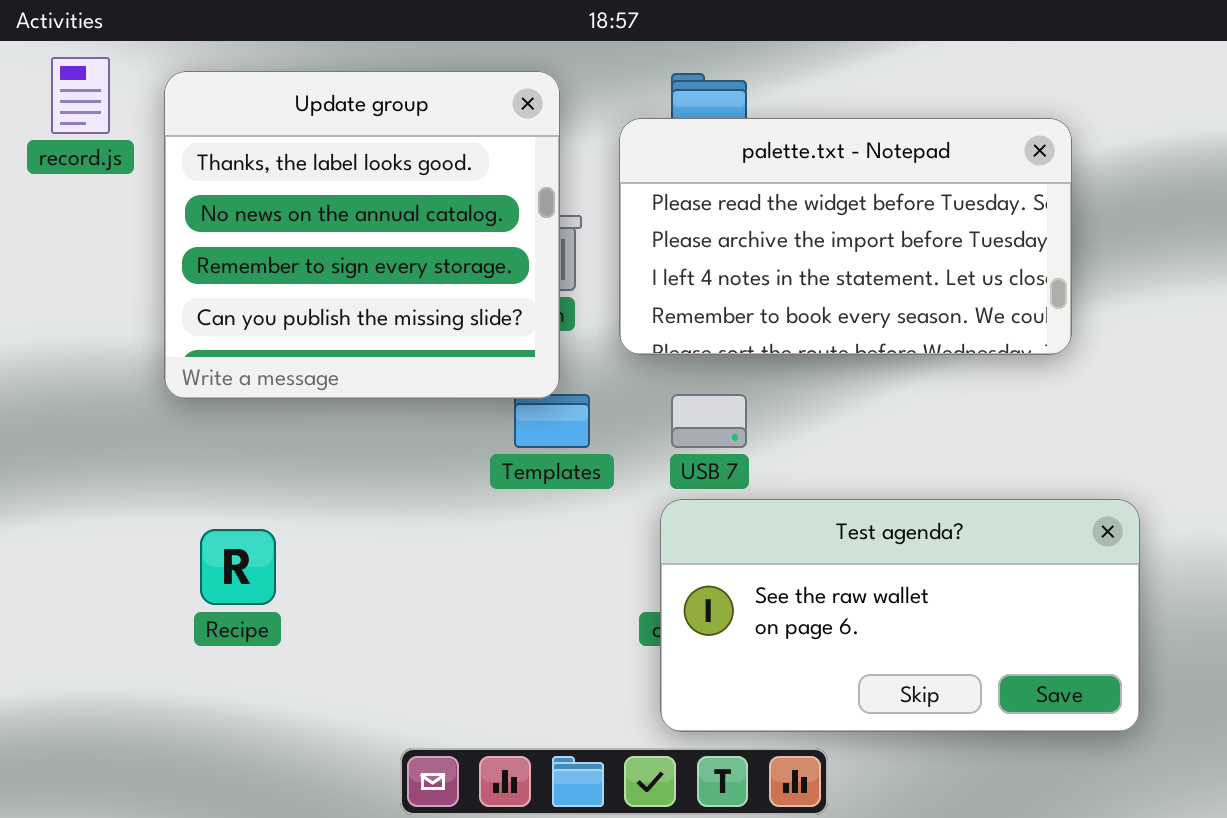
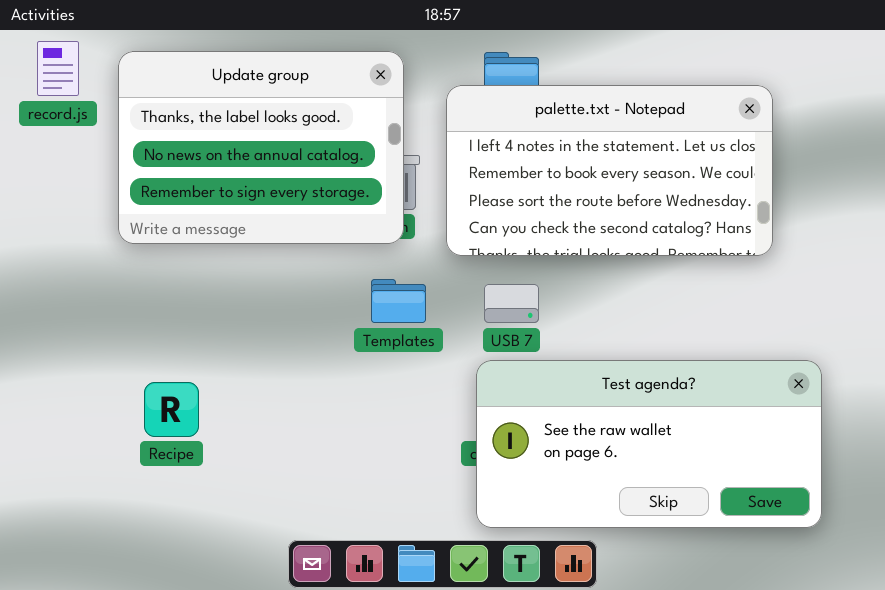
Update group: [164,71,560,399] -> [118,51,404,244], resized
palette.txt - Notepad: [619,118,1072,355] -> [446,85,773,256], scrolled down 2 rows

